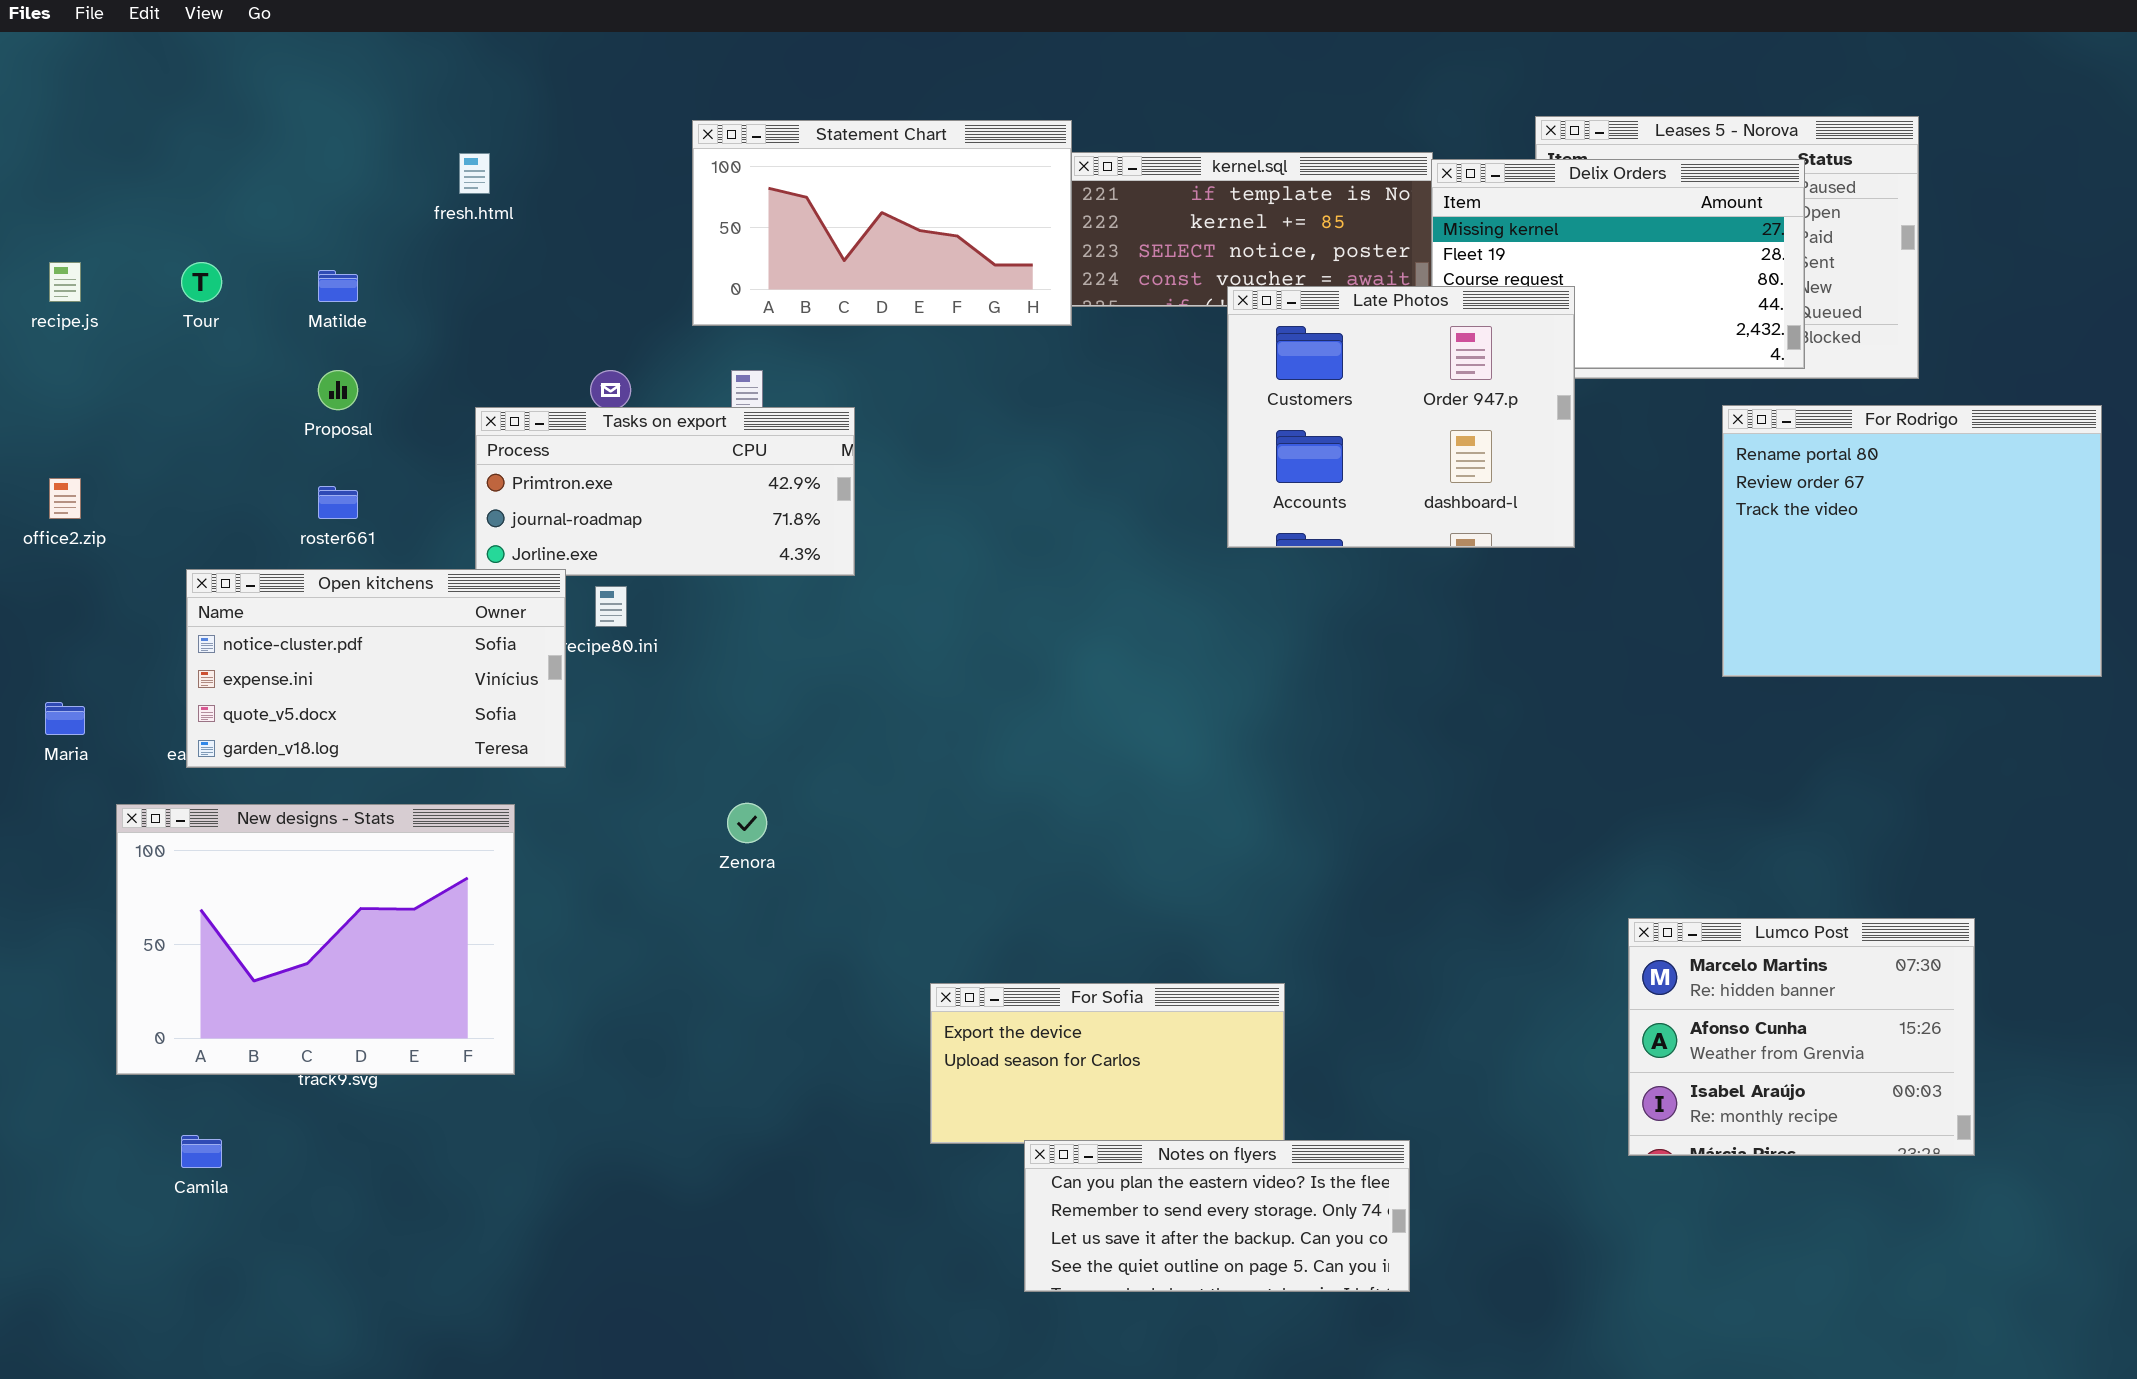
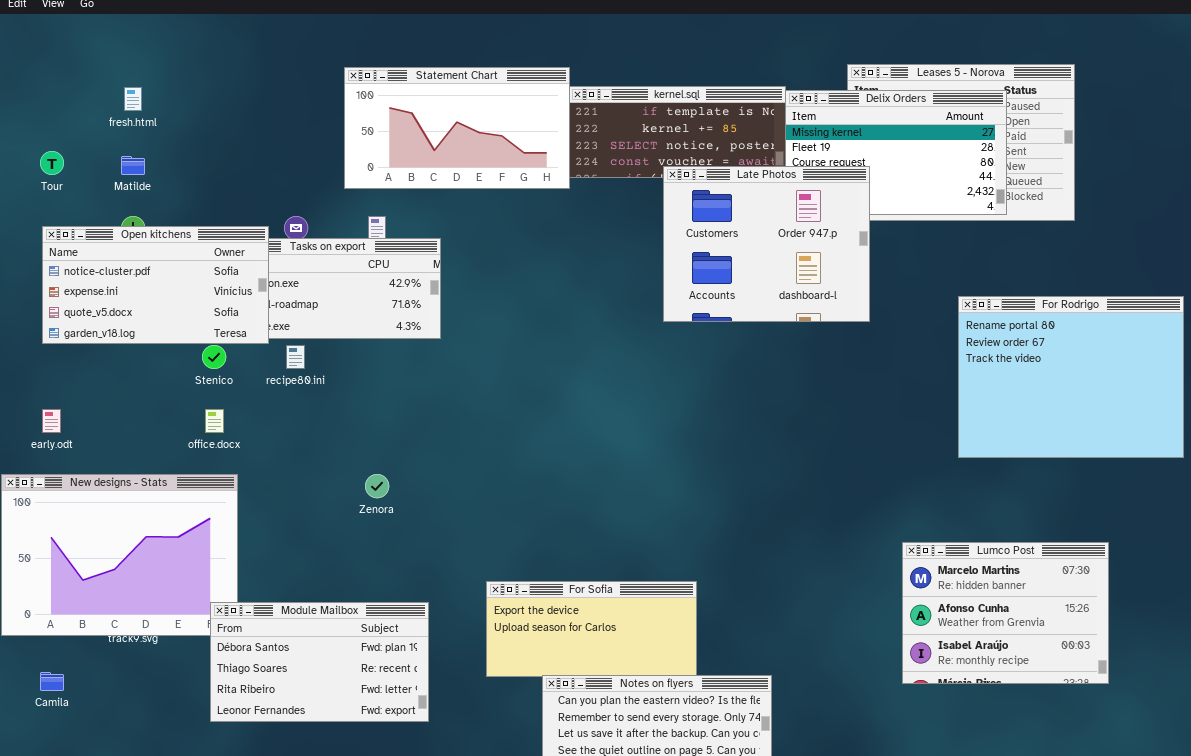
fresh.html: [459,153,490,194] -> [124,87,142,111], moved
For Rodrigo: [1722,405,2102,677] -> [958,296,1184,458], moved
Open kitchens: [186,569,566,768] -> [42,226,269,344], moved
Module Mailbox: none -> [210,602,429,722], opened

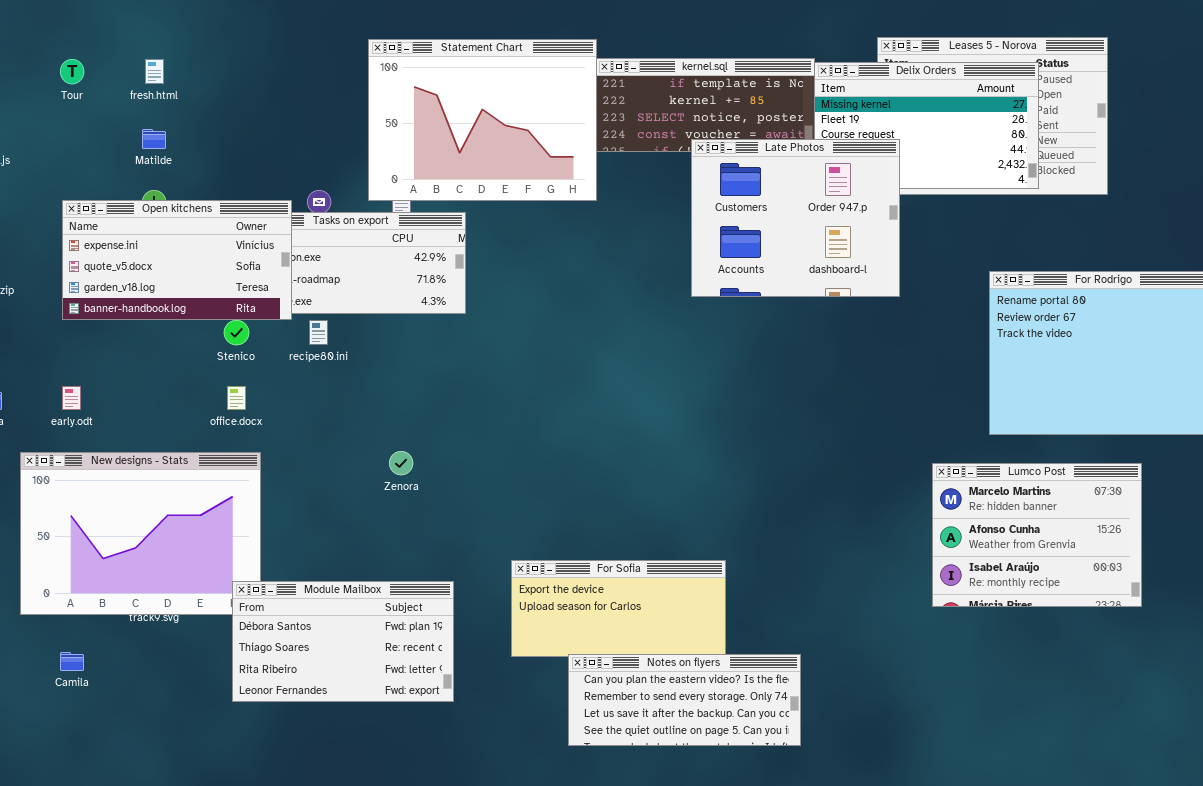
Statement Chart: [344,67,570,189] -> [368,39,597,201], resized
Tour: [40,151,64,175] -> [60,59,84,84], moved
Open kitchens: [42,226,269,344] -> [62,200,292,320], scrolled down 1 row
Lumco Post: [902,542,1109,684] -> [932,463,1142,607], moved

